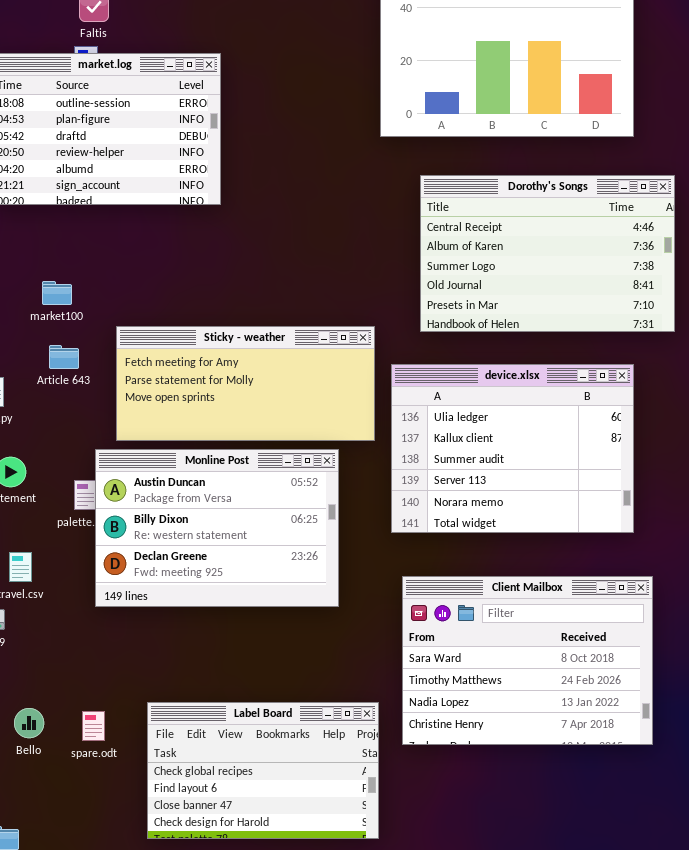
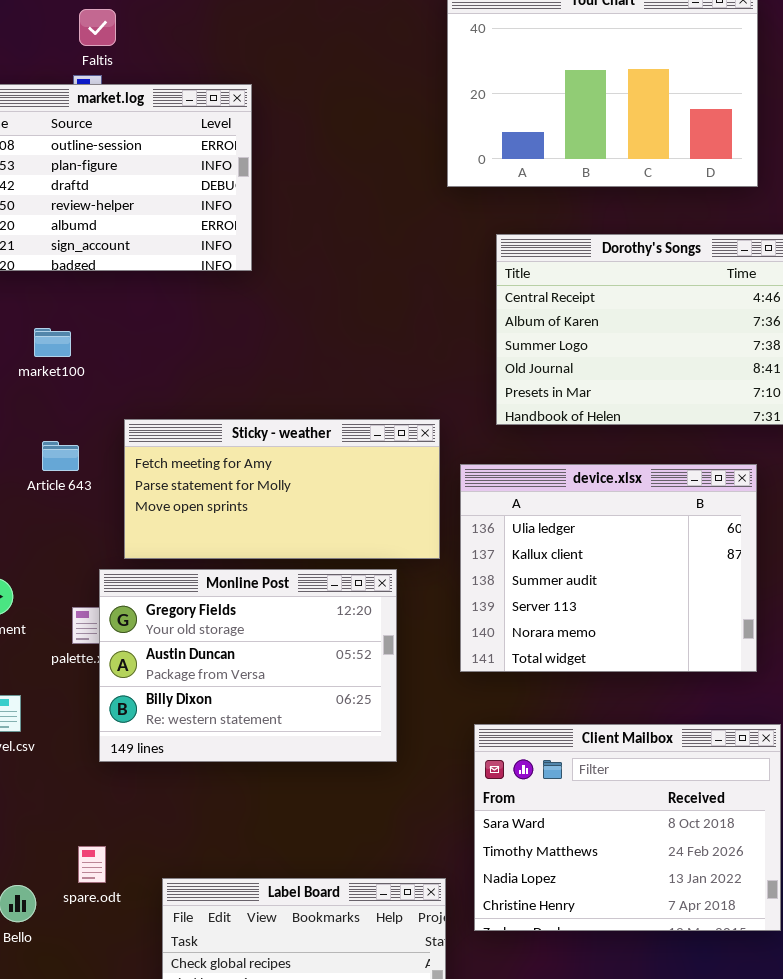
market100: [42,281,72,305] -> [34,328,71,357], moved
Monline Post: [95,449,339,607] -> [99,569,397,762], scrolled up 1 row
spare.odt: [82,711,105,741] -> [78,846,106,883], moved

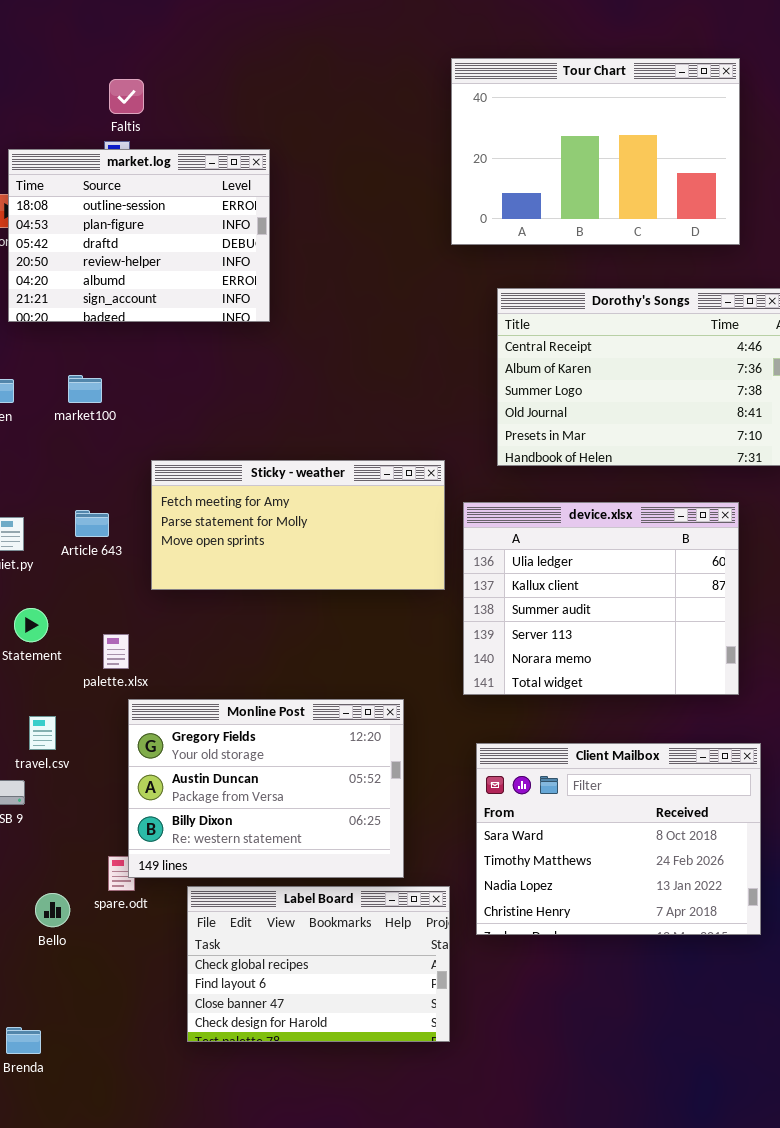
Article 643: [42,441,79,471] -> [75,510,109,537], moved
Monline Post: [99,569,397,762] -> [128,699,404,878], moved

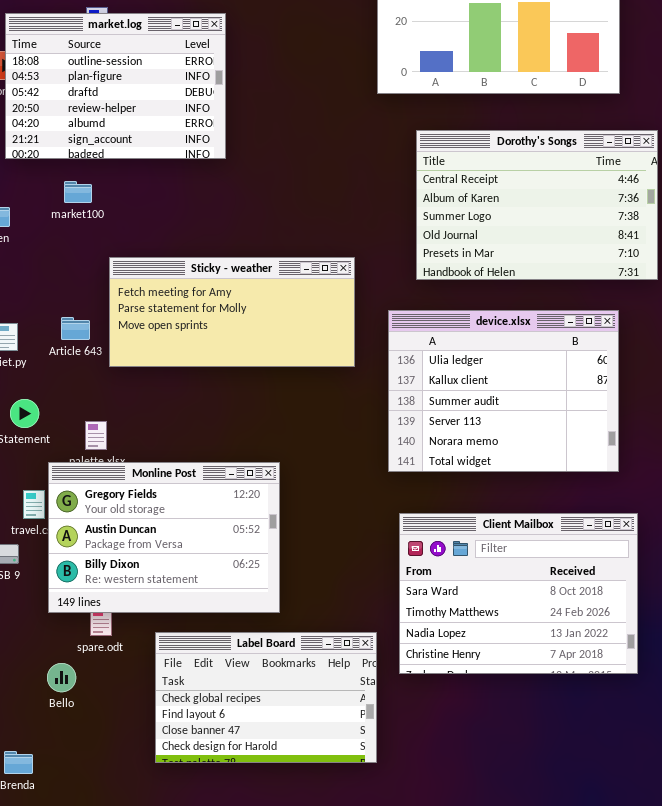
market100: [68,375,102,403] -> [64,181,92,203], moved
Sticky - weather: [151,460,445,590] -> [109,257,355,367], moved
Monline Post: [128,699,404,878] -> [48,462,280,613], moved
Bello: [35,893,70,927] -> [47,663,76,692], moved

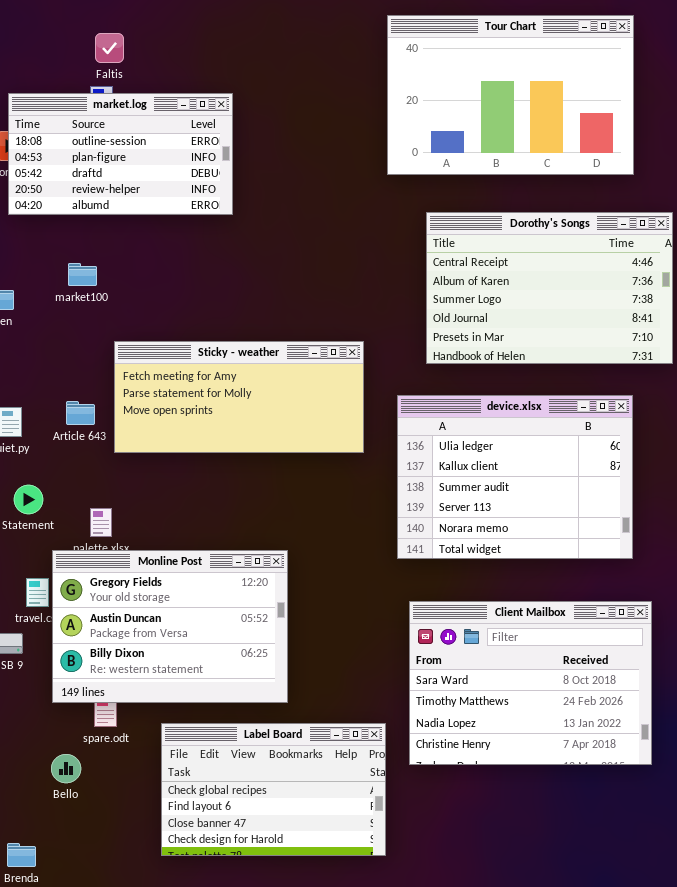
market.log: [5,13,226,159] -> [8,93,233,215], resized

